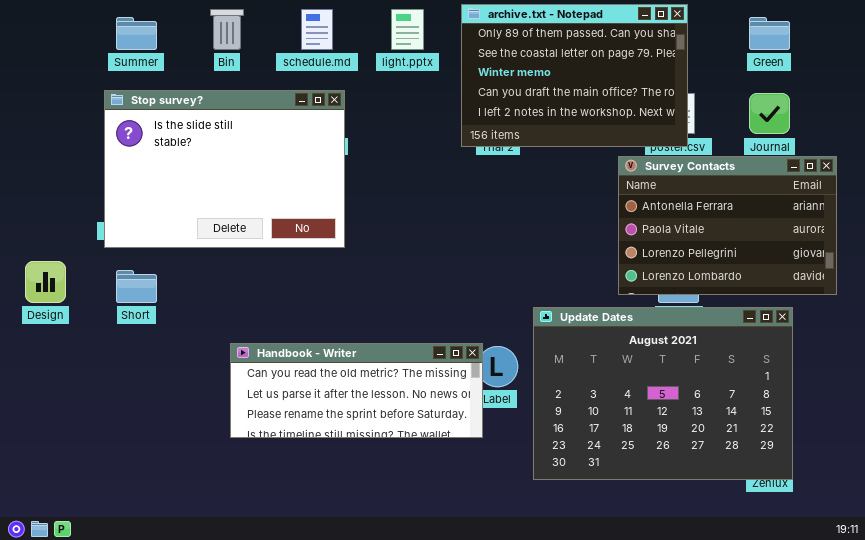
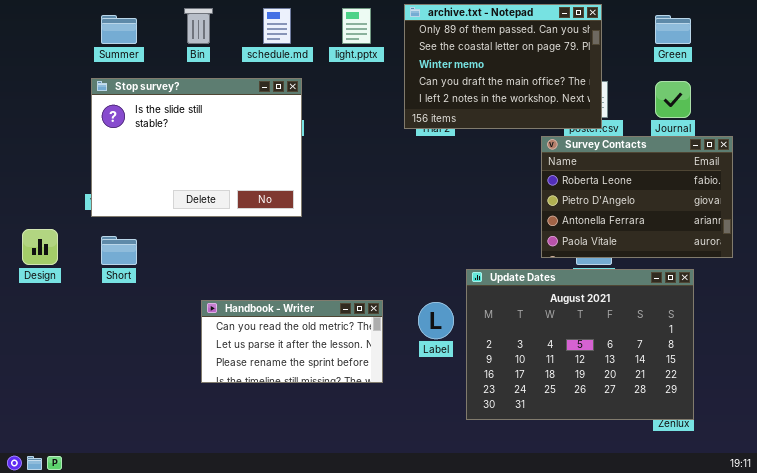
Survey Contacts: [618,156,837,295] -> [541,136,733,258], scrolled up 2 rows
Handbook - Writer: [230,343,483,438] -> [201,300,383,383], resized

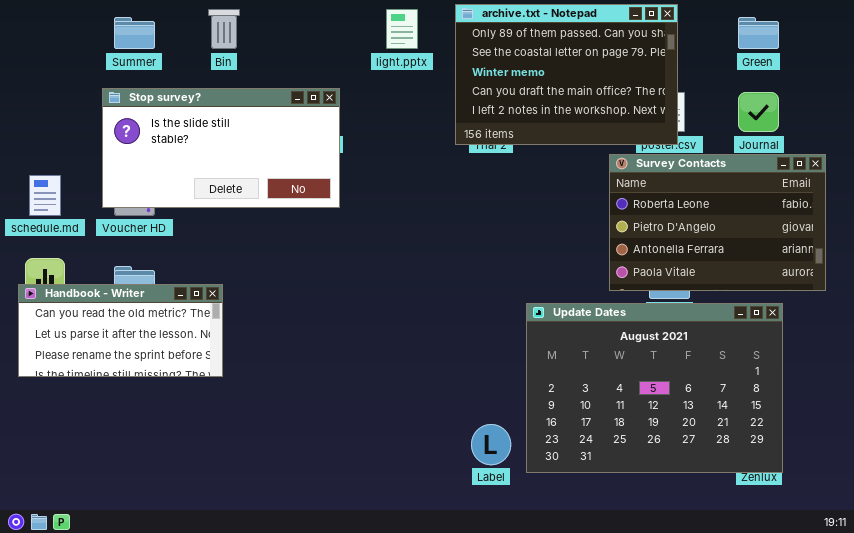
schedule.md: [263,8,291,44] -> [29,175,61,216], moved
Stop survey?: [91,78,302,217] -> [102,88,340,208], resized
Handbook - Writer: [201,300,383,383] -> [18,284,223,377], moved
Label: [418,302,454,339] -> [471,424,511,465], moved

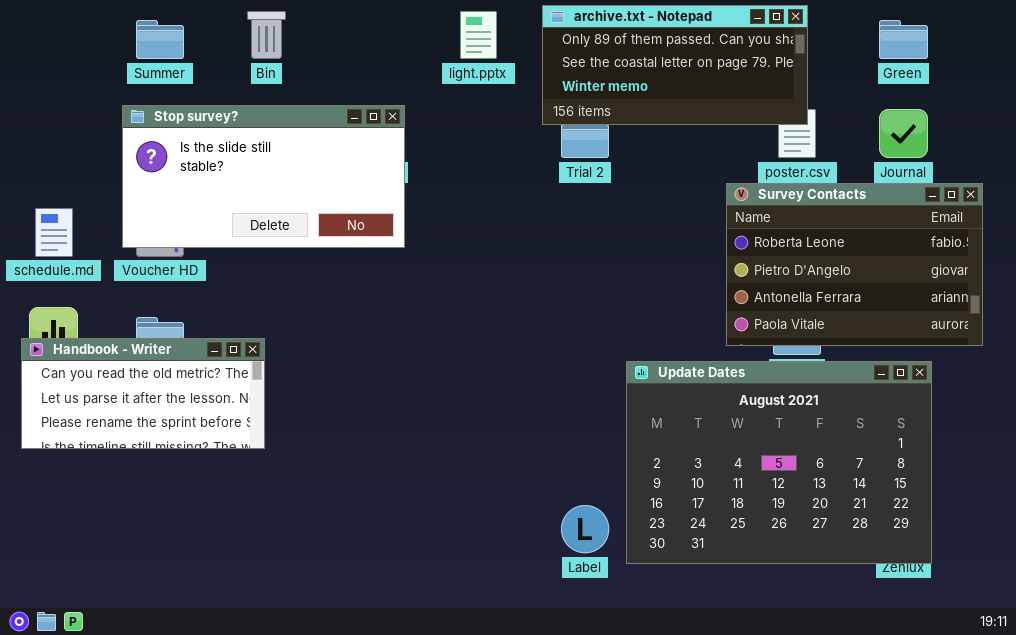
archive.txt - Notepad: [455,4,678,145] -> [542,5,808,125], resized

